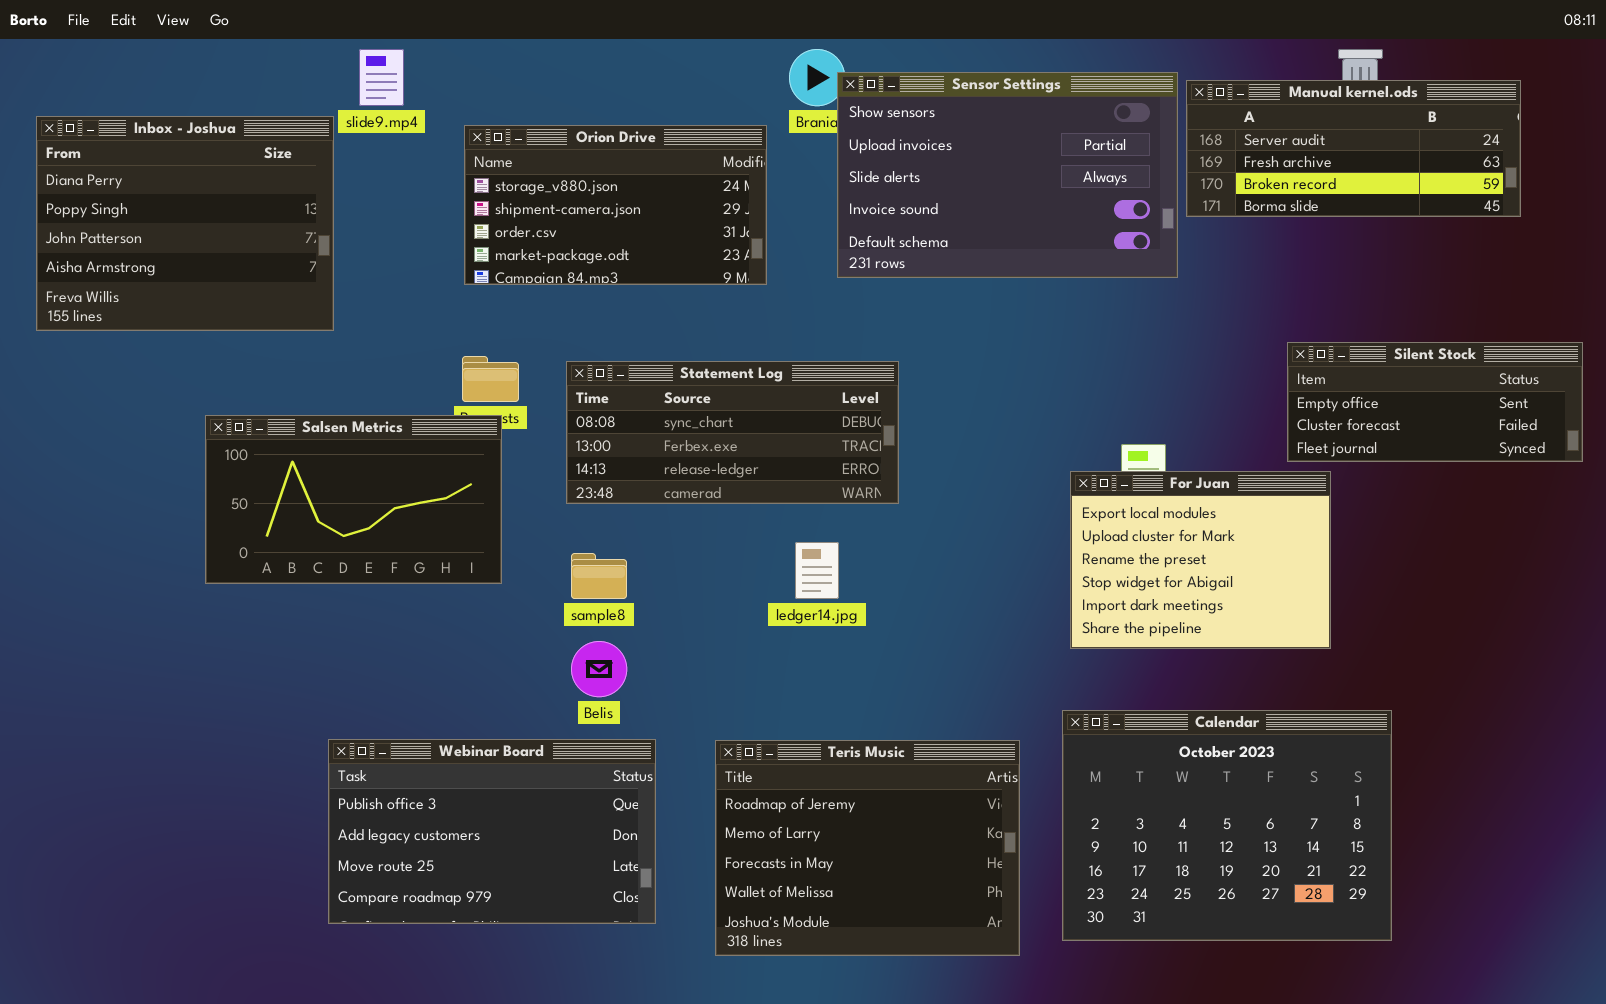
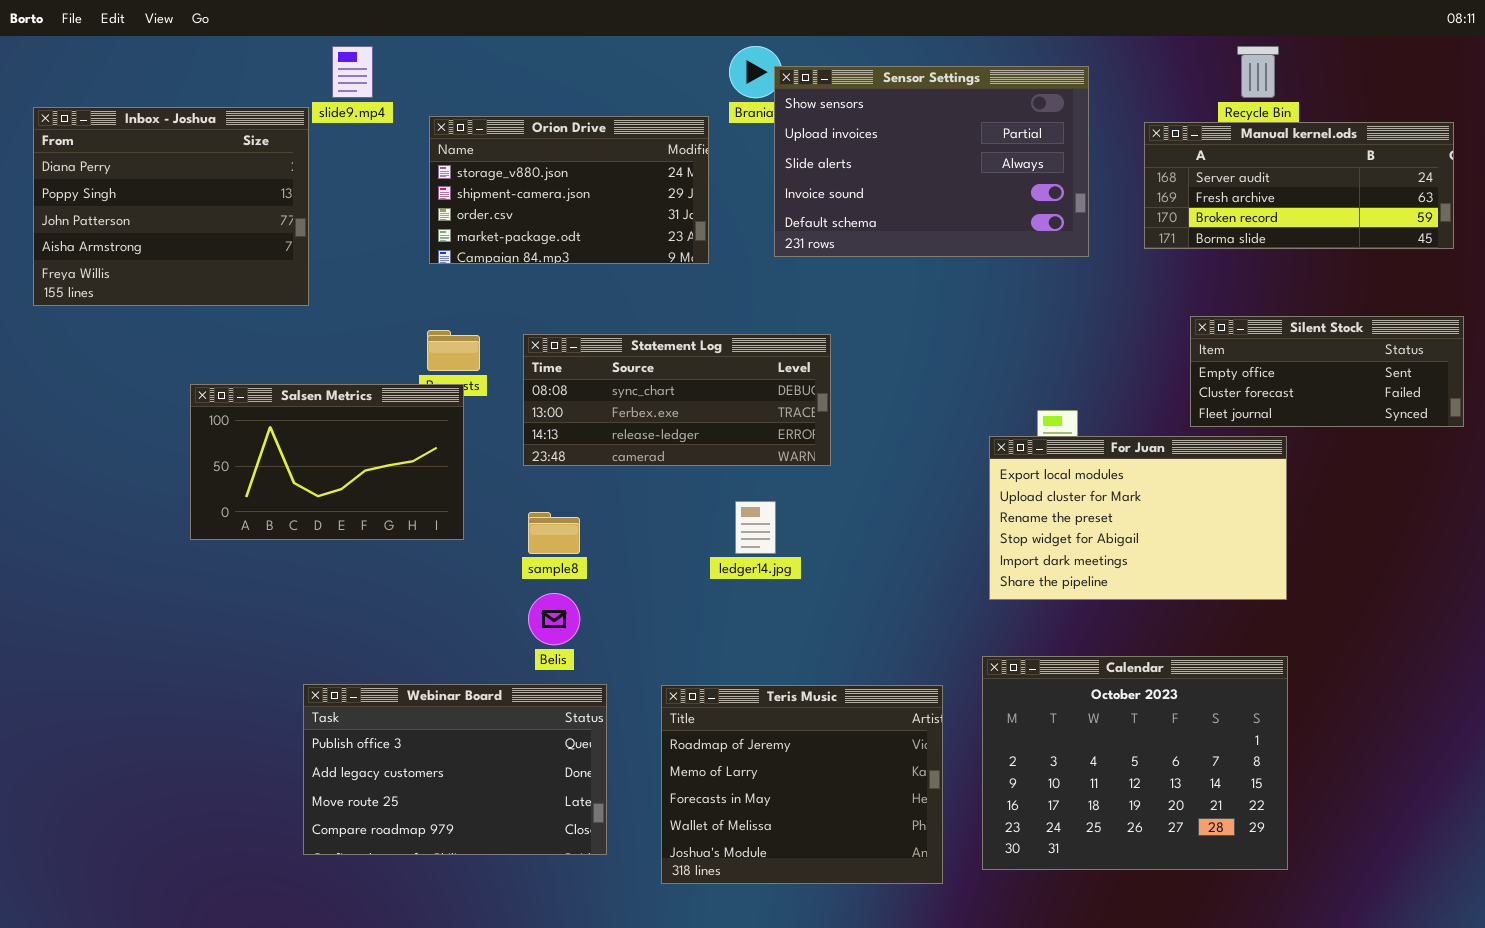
Manual kernel.ods: [1186,80,1521,217] -> [1144,122,1454,249], moved
For Juan: [1070,471,1331,649] -> [989,436,1287,600], resized

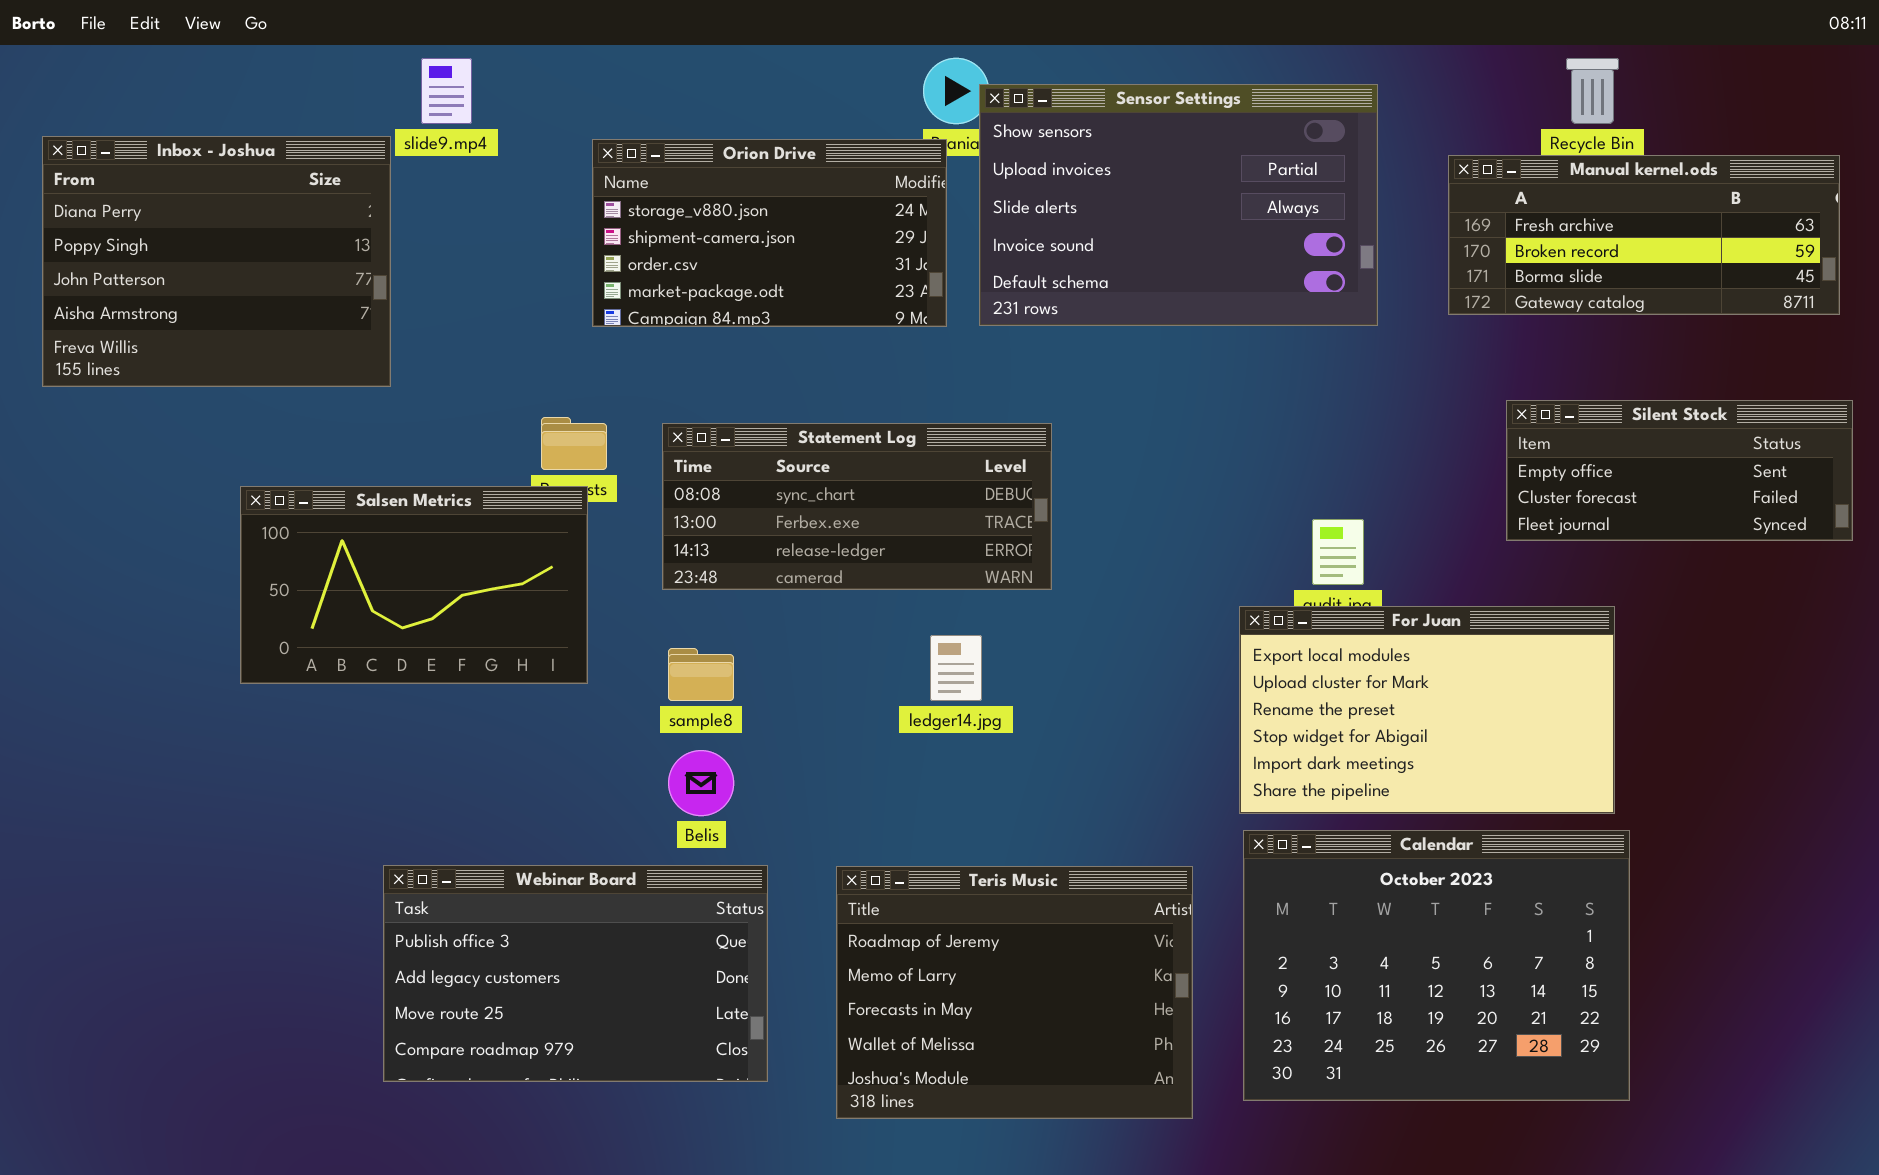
Orion Drive: [429,116,709,264] -> [592,139,947,327], moved
Manual kernel.ods: [1144,122,1454,249] -> [1448,155,1840,315], scrolled down 1 row
For Juan: [989,436,1287,600] -> [1239,606,1615,814], moved

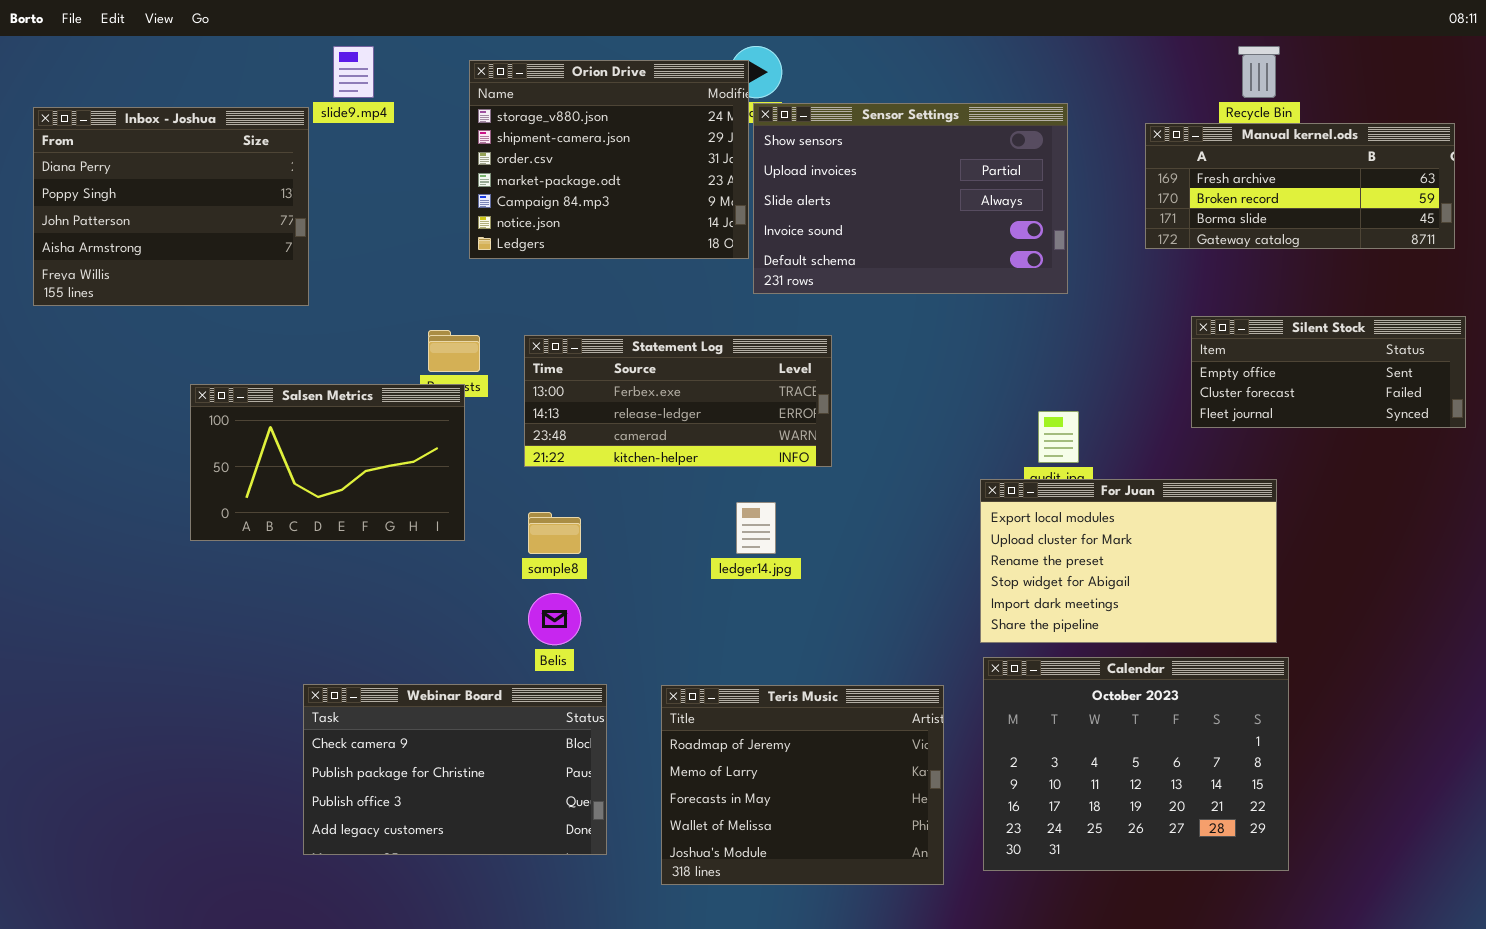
Sensor Settings: [979,84,1378,326] -> [753,103,1068,294], moved
Orion Drive: [592,139,947,327] -> [469,60,749,259], resized
Statement Log: [662,423,1052,590] -> [524,335,832,467], scrolled down 1 row
Webinar Board: [383,865,768,1082] -> [303,684,607,855], scrolled up 2 rows

